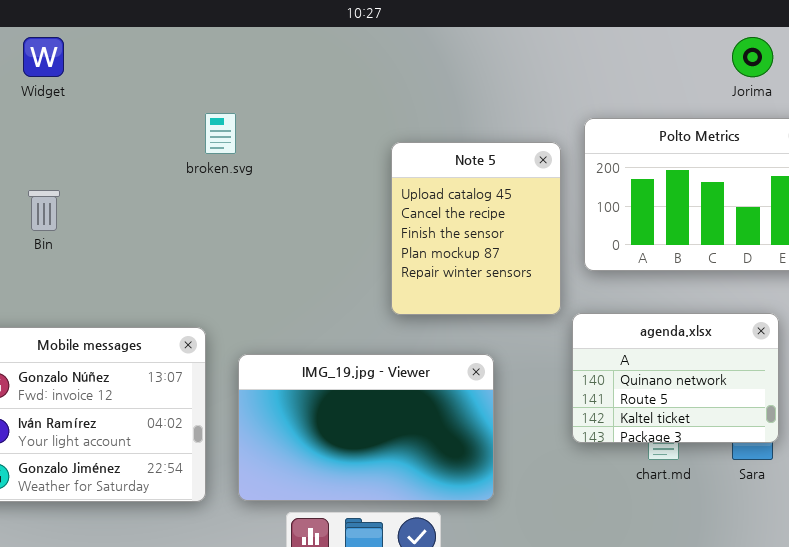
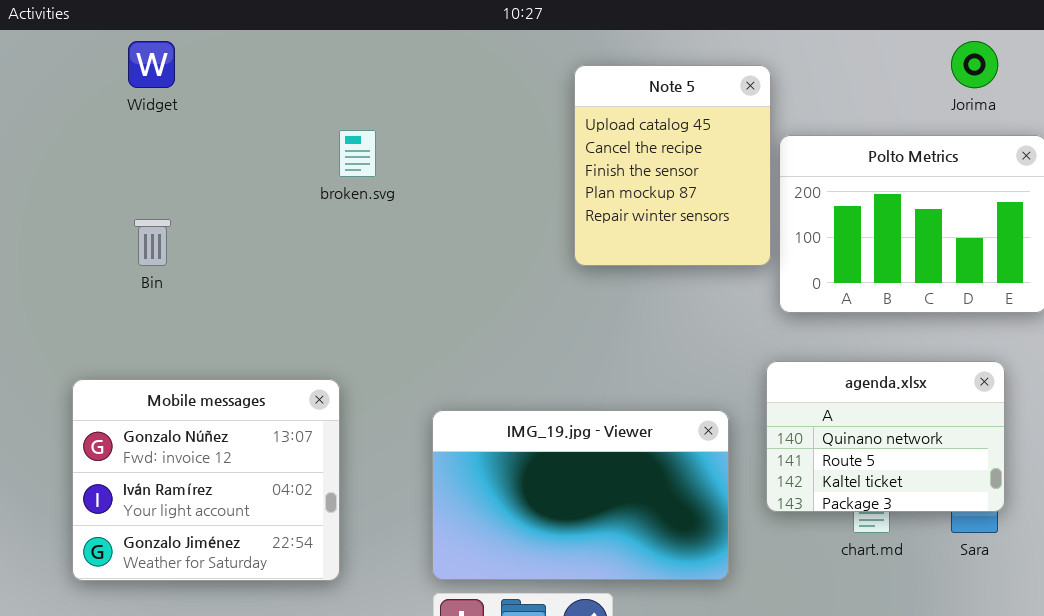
Note 5: [391,142,561,315] -> [574,65,771,266], moved
IMG_19.jpg - Viewer: [238,354,494,501] -> [432,410,729,580], moved

